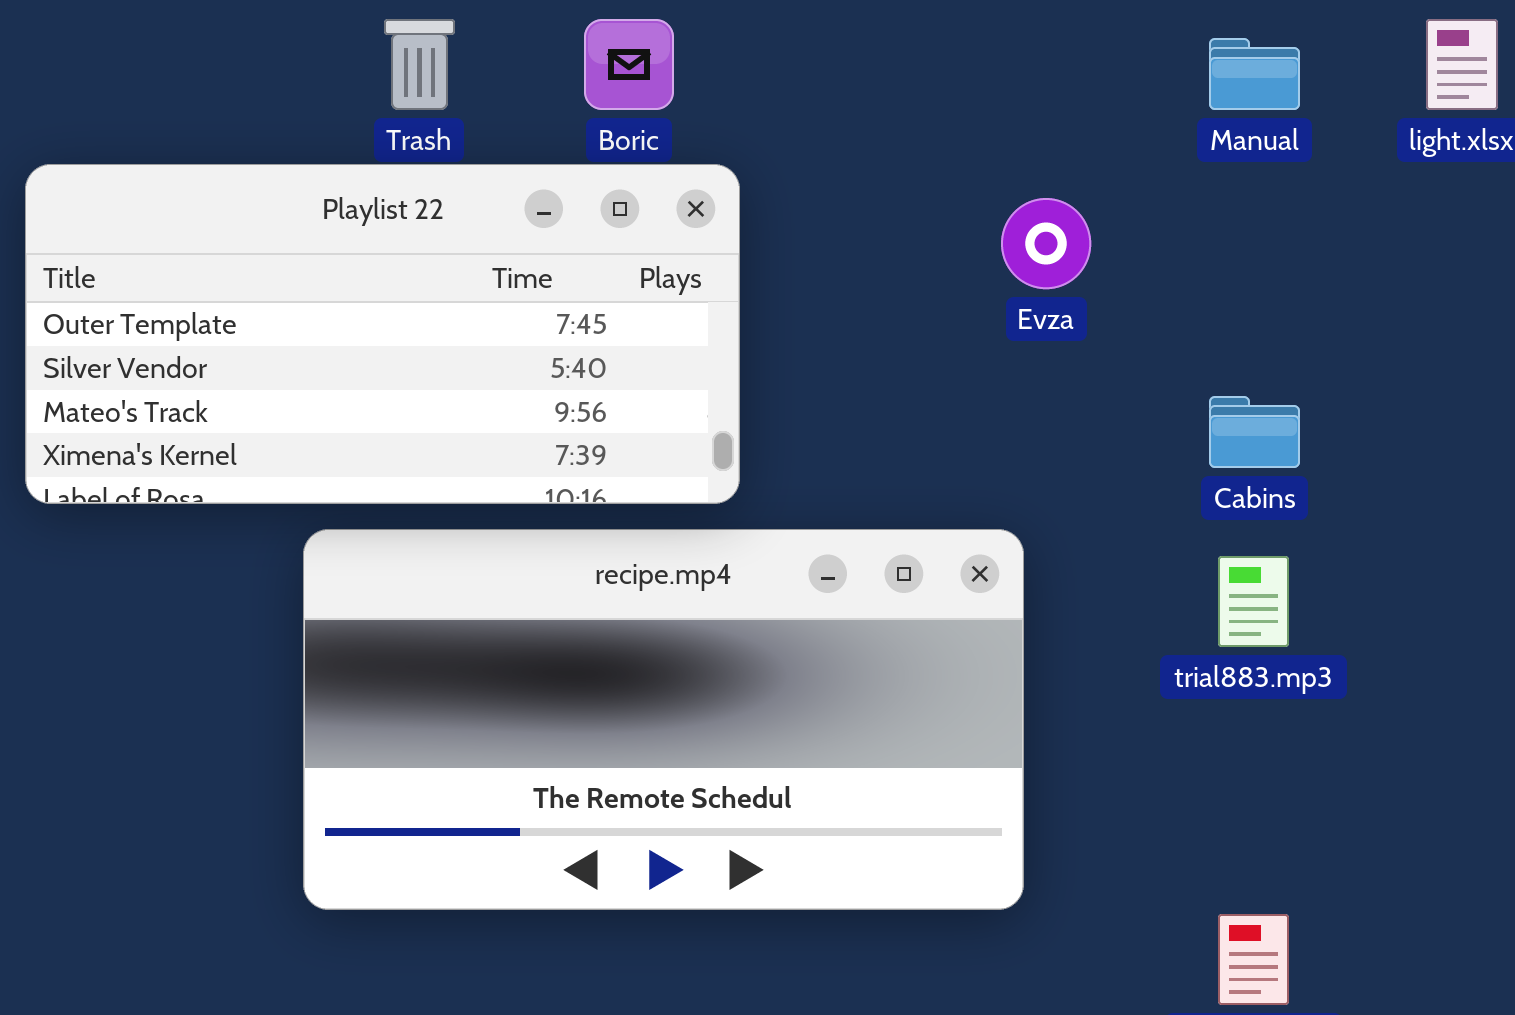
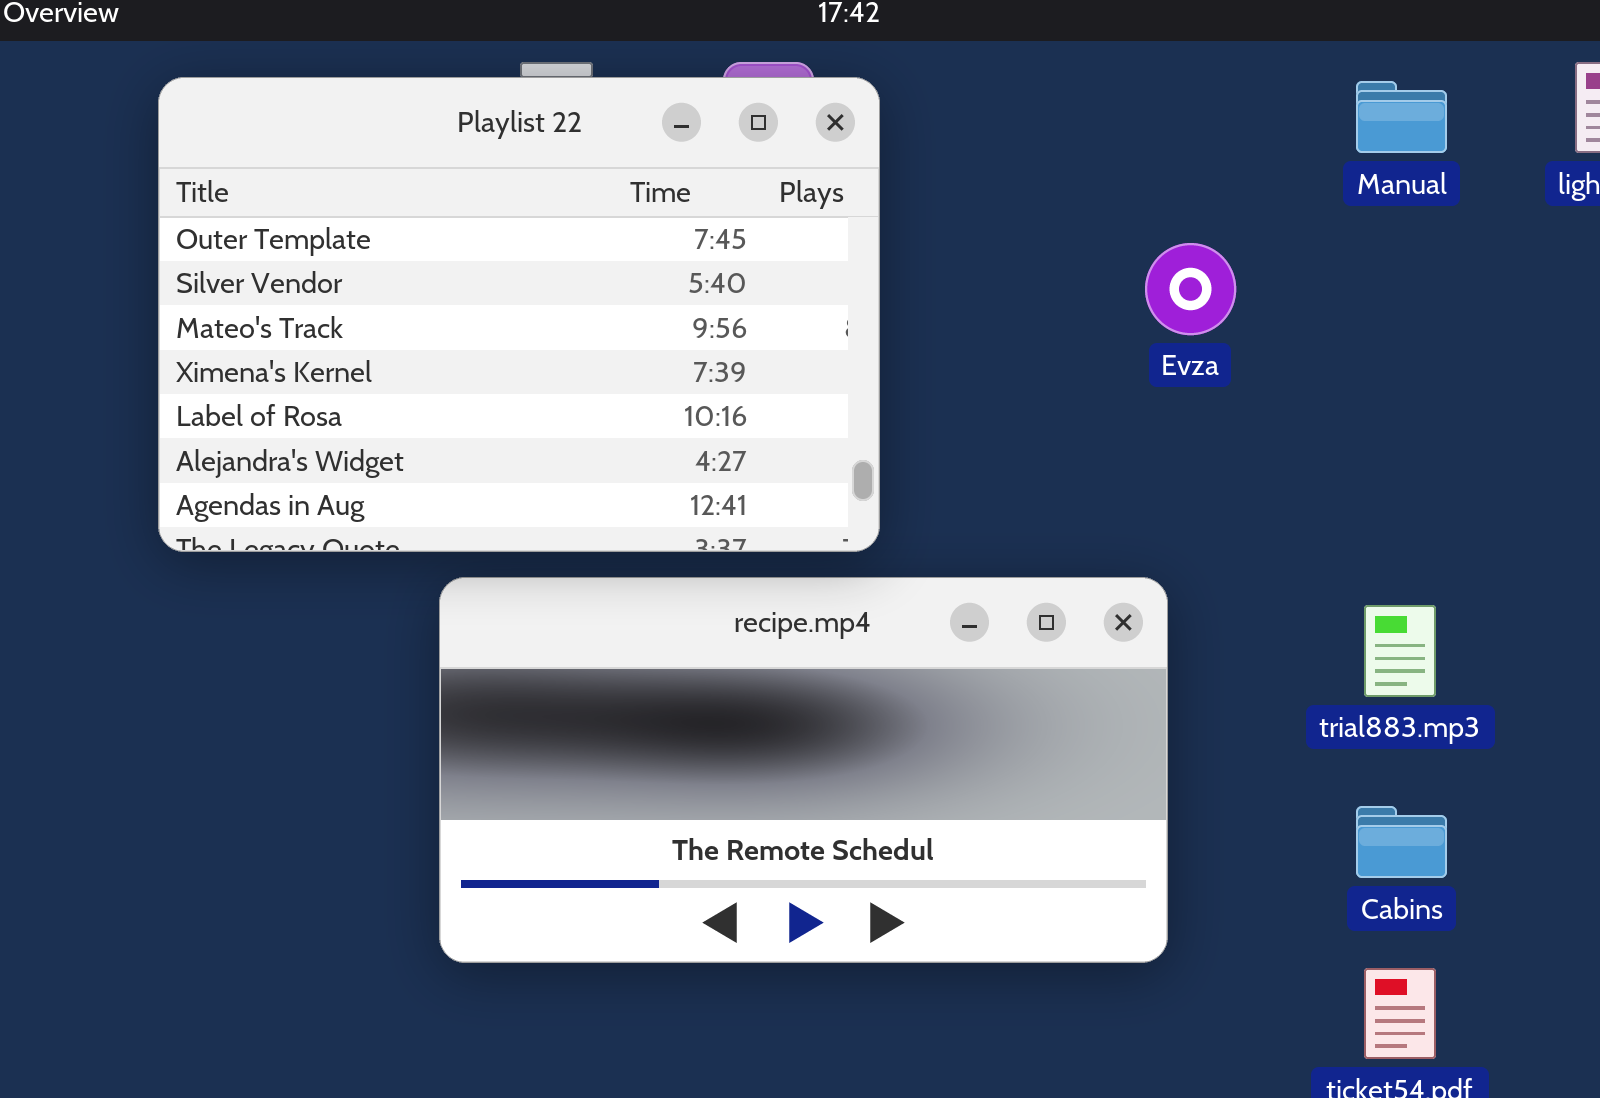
Playlist 22: [25,164,740,504] -> [158,77,880,552], resized
Cabins: [1209,396,1300,468] -> [1356,806,1447,878], moved

